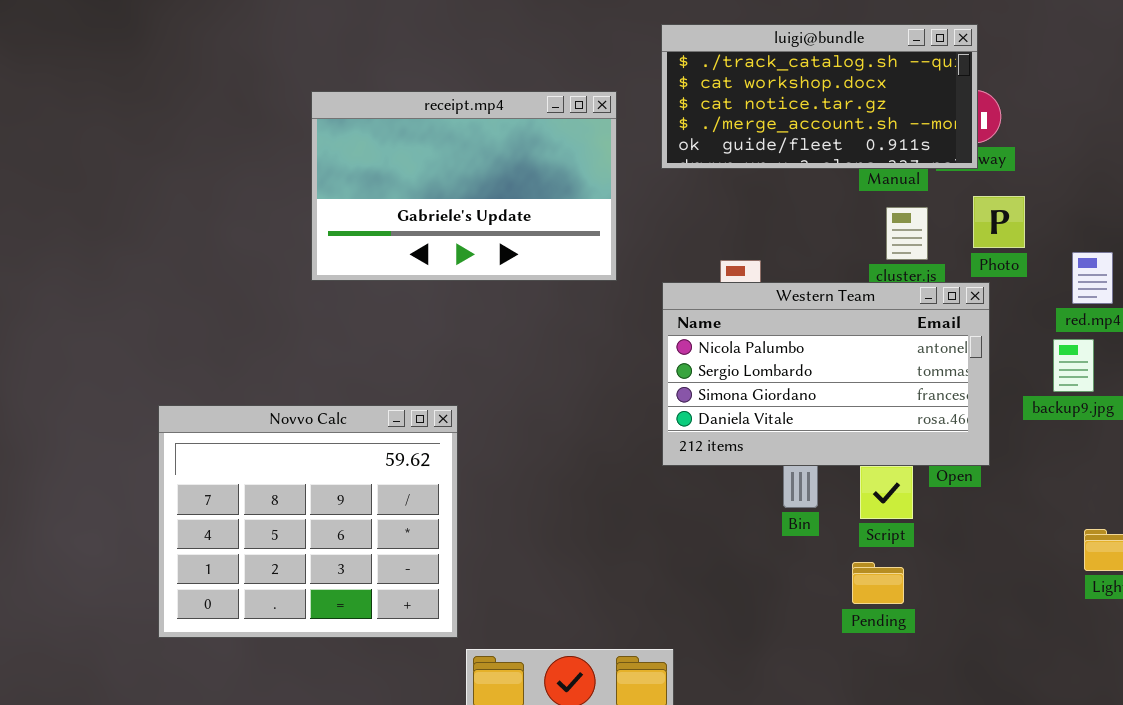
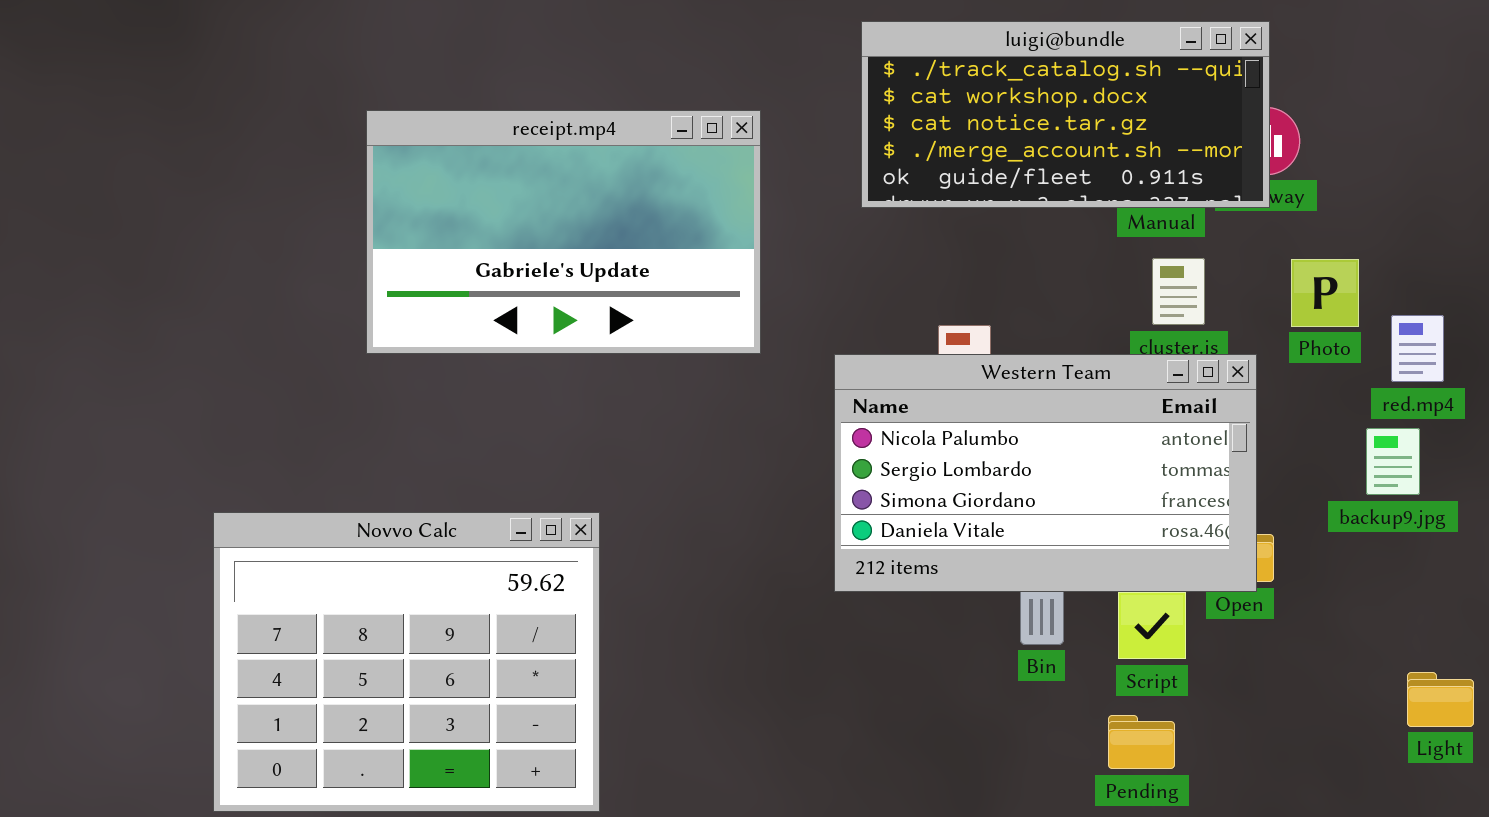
receipt.mp4: [311,91,617,281] -> [366,110,761,354], moved
Photo: [973,196,1025,248] -> [1291,259,1359,327], moved
Western Team: [662,282,990,466] -> [834,354,1257,592], moved

